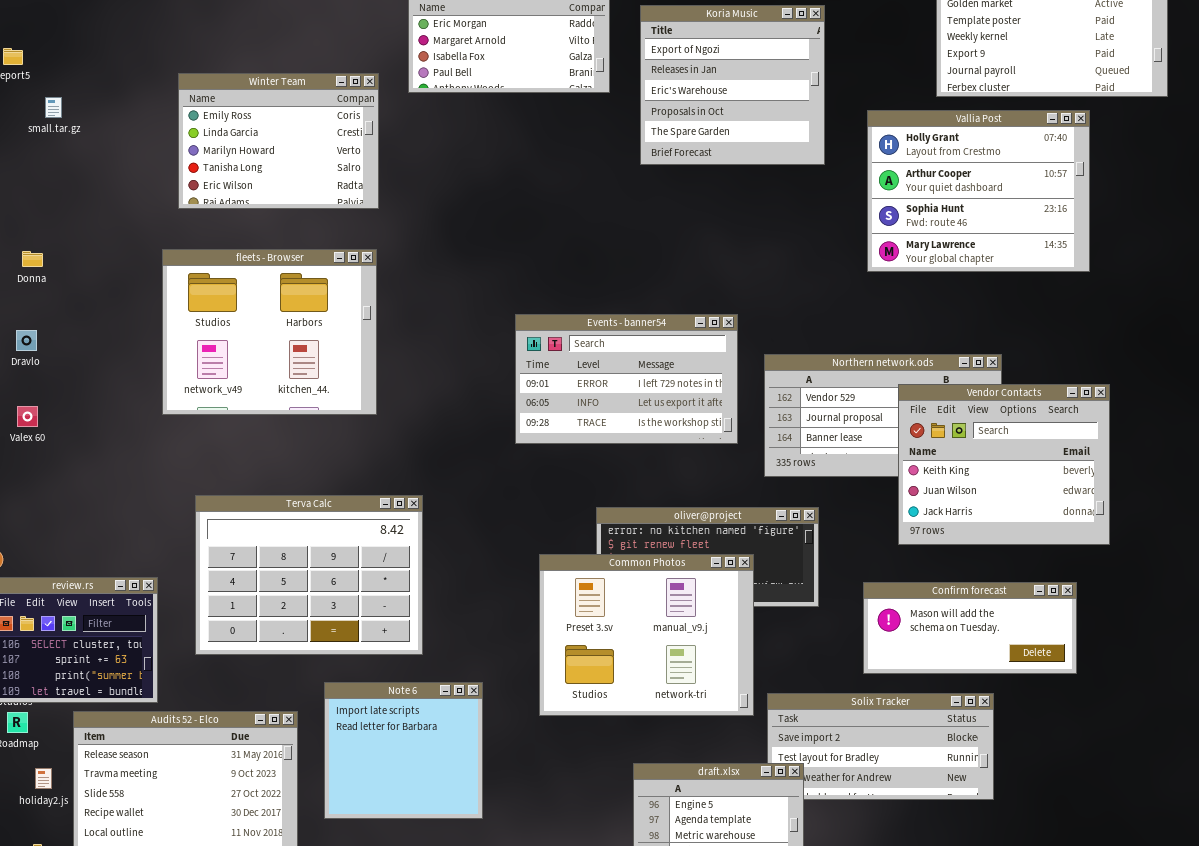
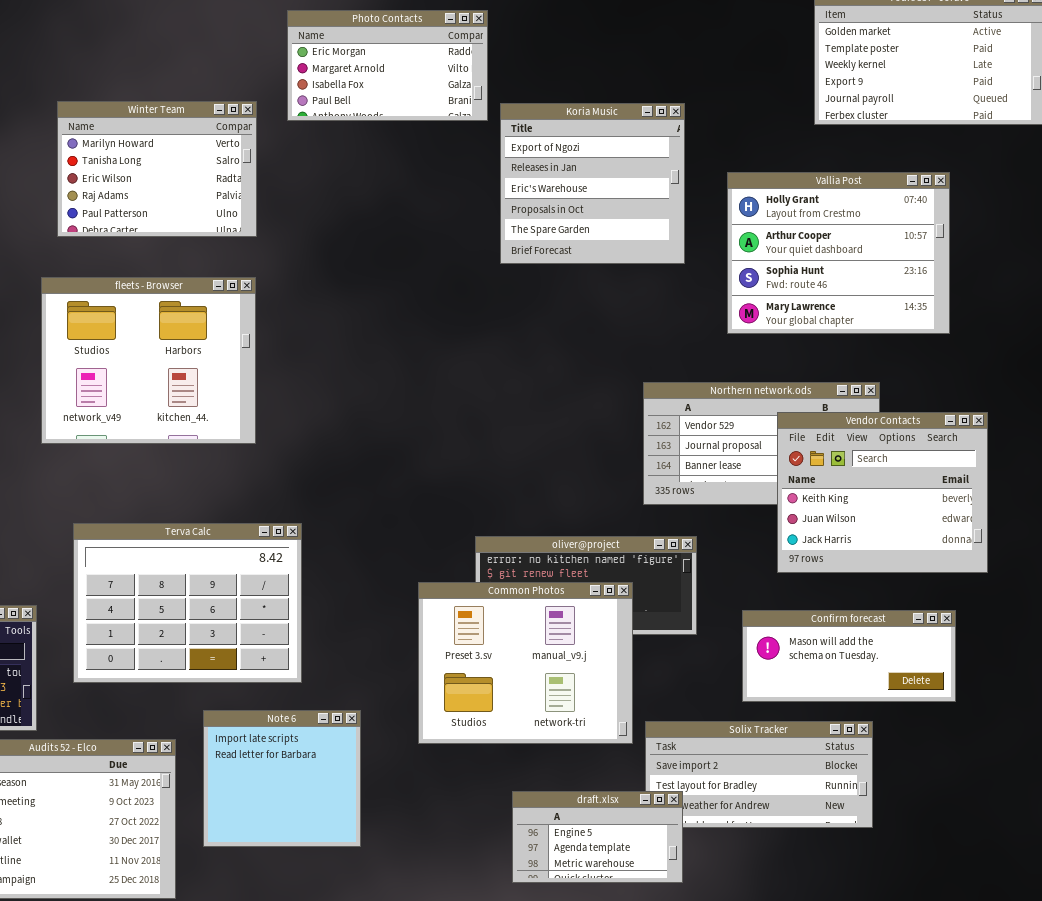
Koria Music: [640,5,825,165] -> [500,103,685,264], moved
Winter Team: [178,73,379,209] -> [57,101,257,237], scrolled down 2 rows
Vallia Post: [867,110,1090,272] -> [727,172,950,334], moved
Events - banner54: [515,314,738,444] -> none, closed

